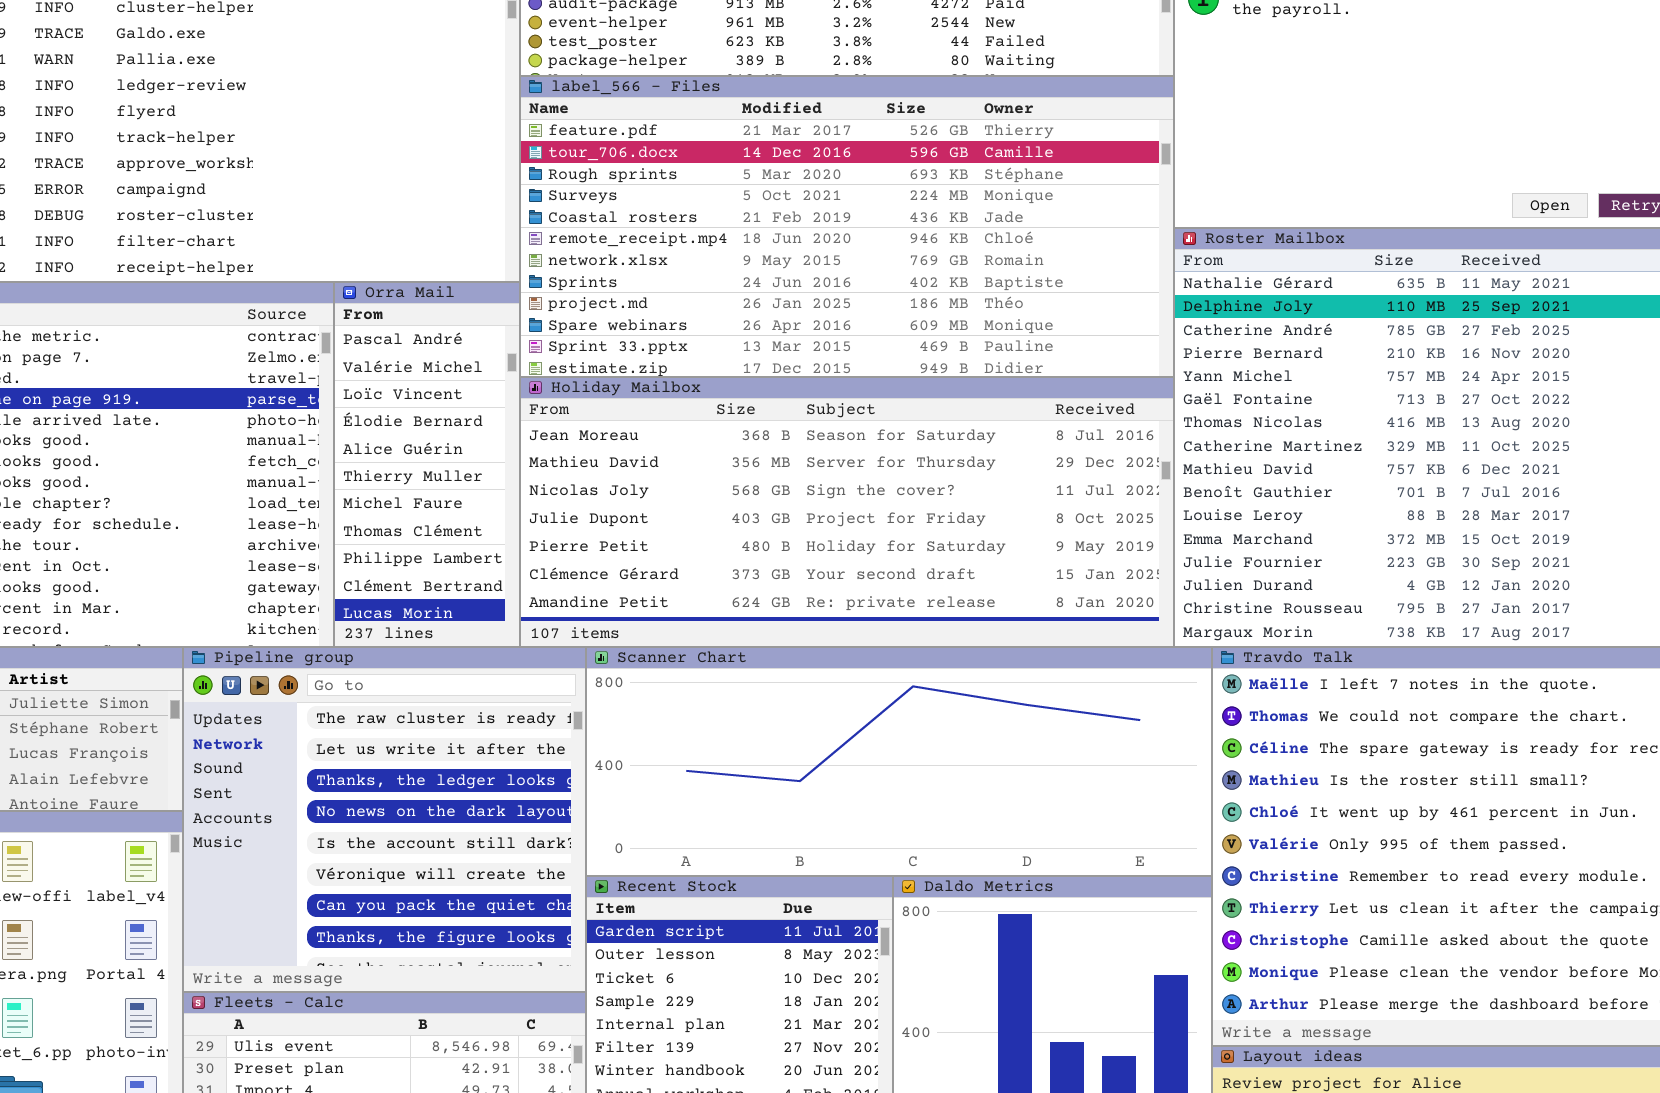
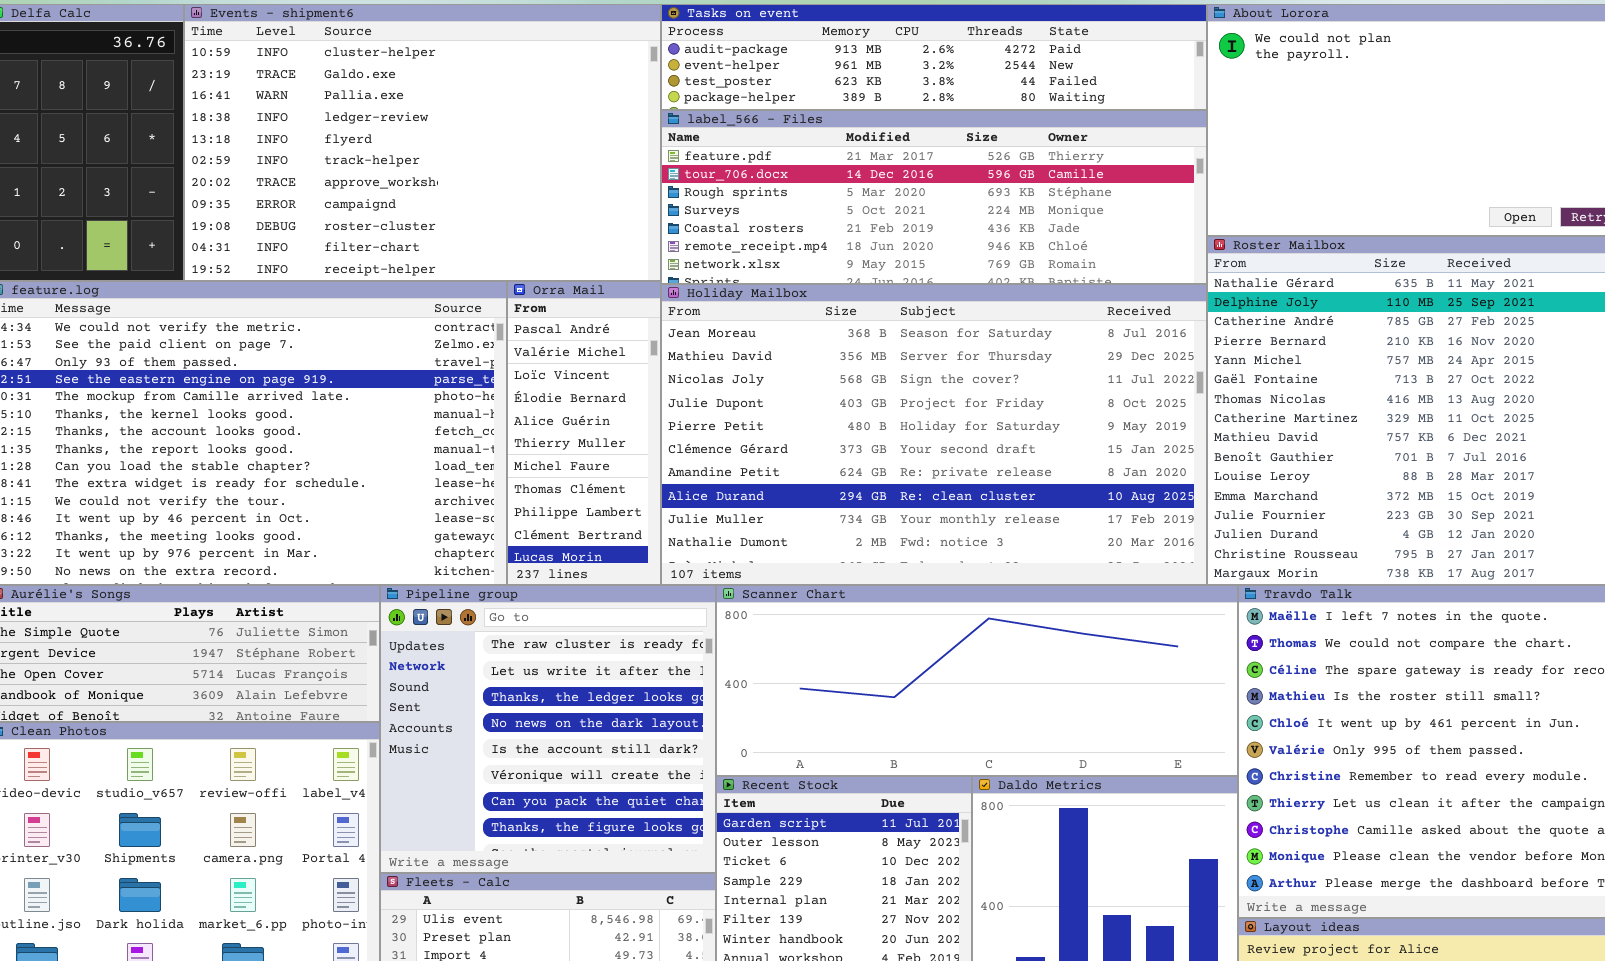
label_566 - Files: [520,76,1174,377] -> [661,110,1207,284], resized
Holiday Mailbox: [520,377,1174,647] -> [661,284,1207,585], resized

